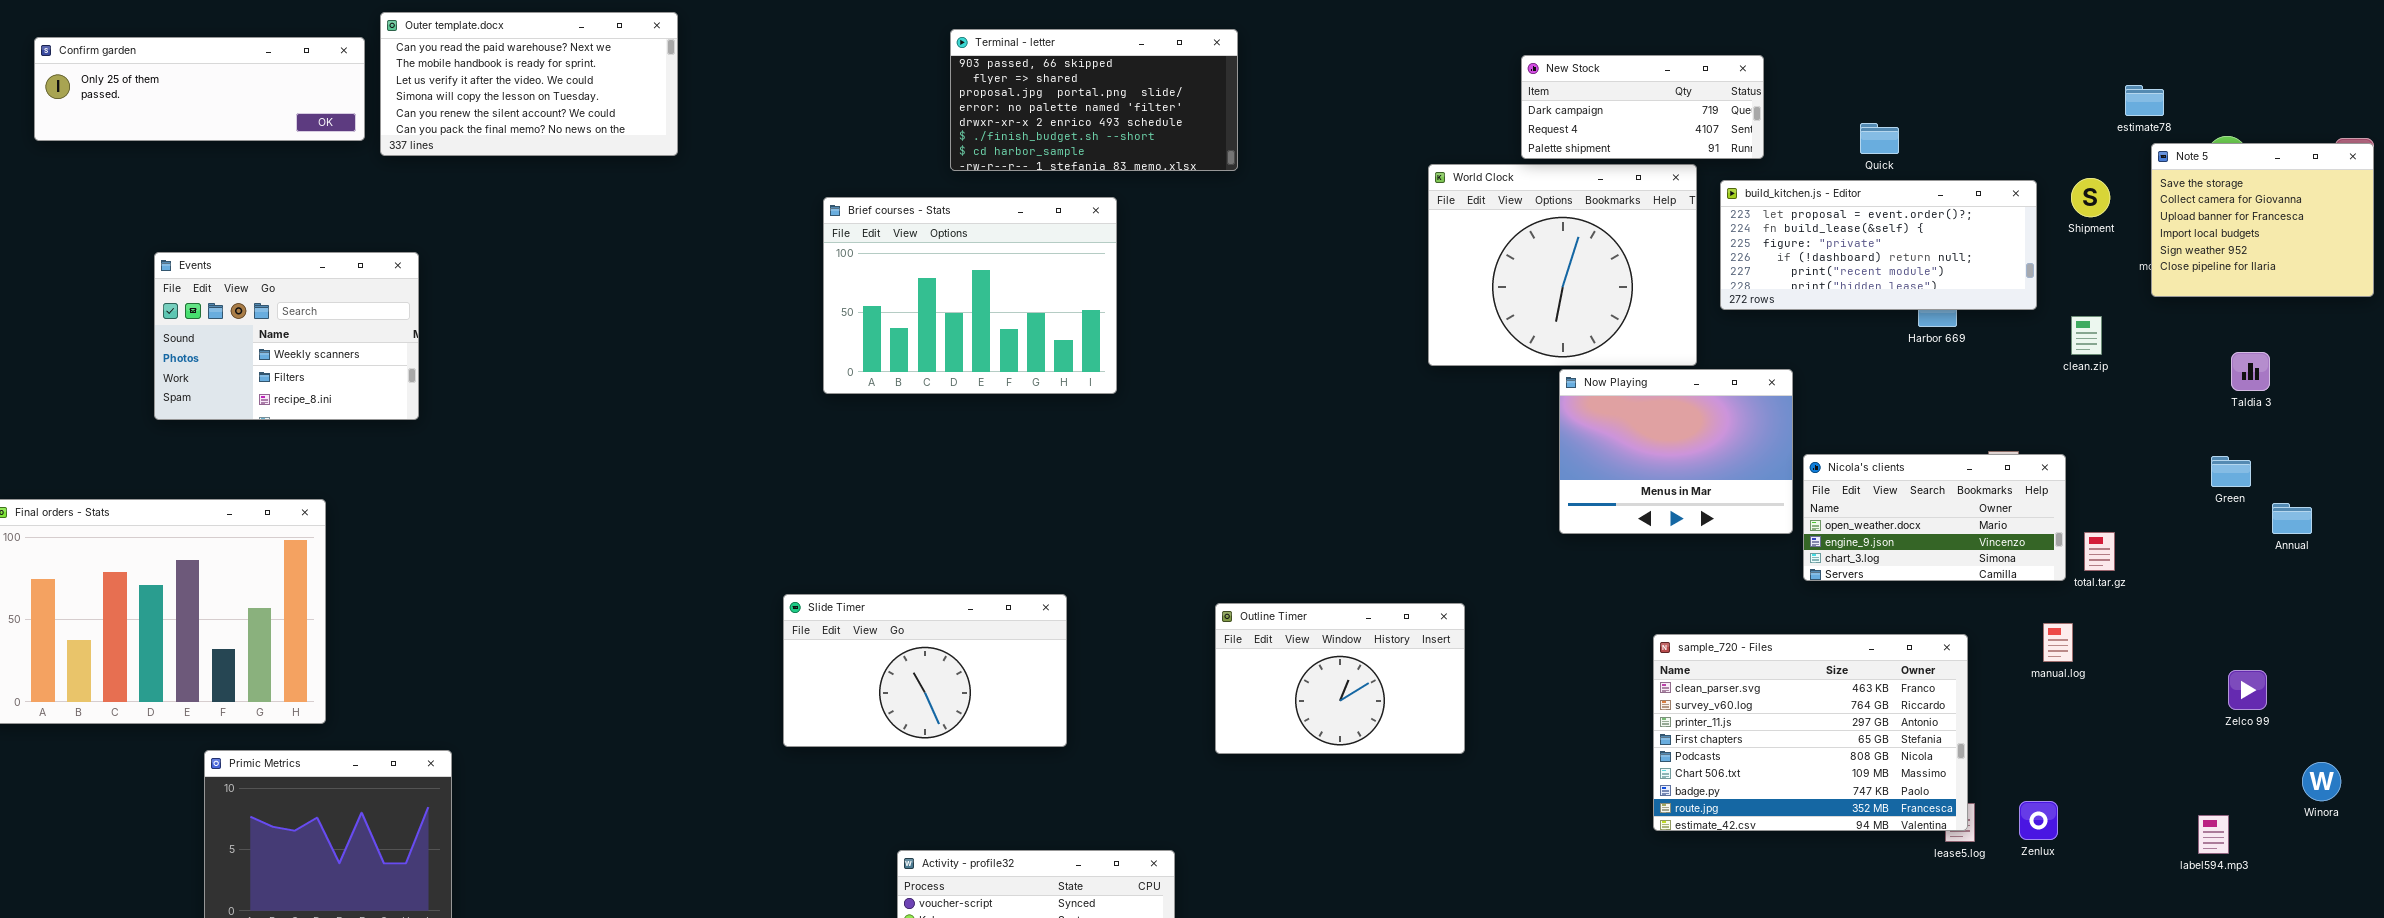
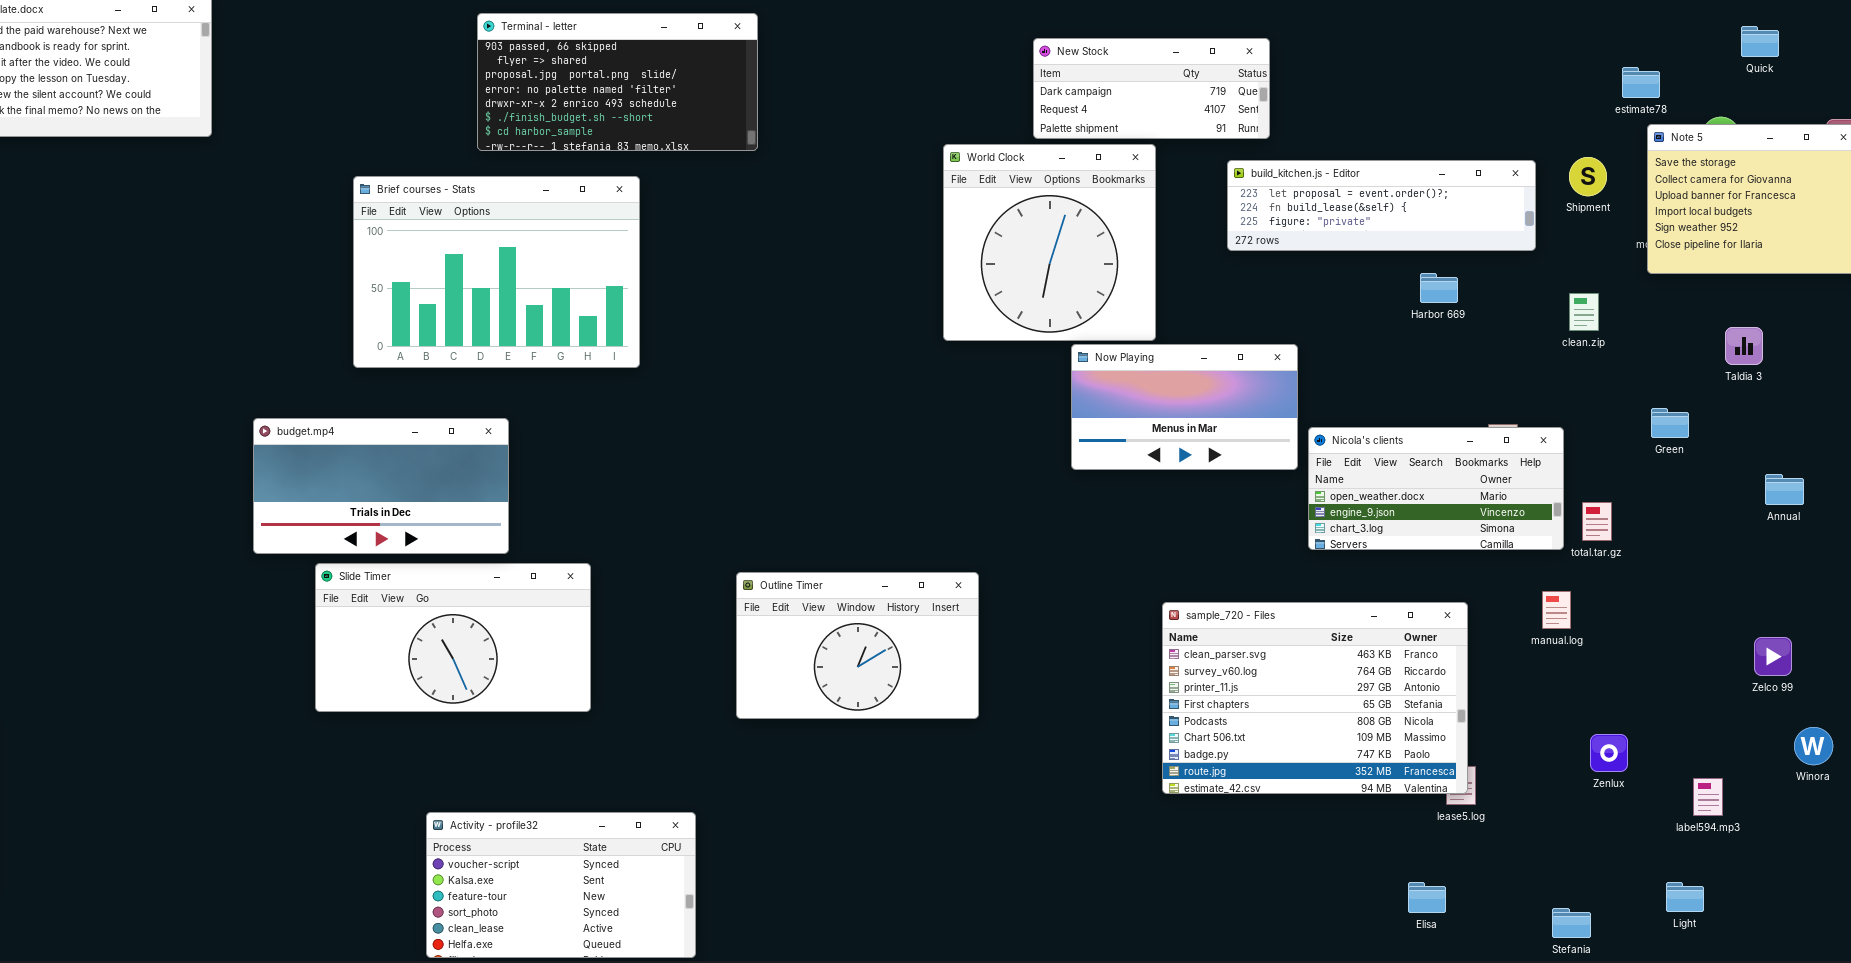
Quick: [1860,123,1899,154] -> [1741,26,1779,57], moved
World Clock: [1428,164,1697,366] -> [943,144,1156,341], resized
build_kitchen.js - Editor: [1720,180,2037,310] -> [1227,160,1536,251], resized
Now Playing: [1559,369,1793,534] -> [1071,344,1298,470], resized
budget.mp4: none -> [253,418,509,554], opened
Green: [2211,456,2251,487] -> [1651,408,1689,438], moved
Zelco 99: [2228,670,2267,710] -> [1754,637,1792,676], moved
Zenlux: [2019,801,2058,840] -> [1590,734,1628,772], moved

